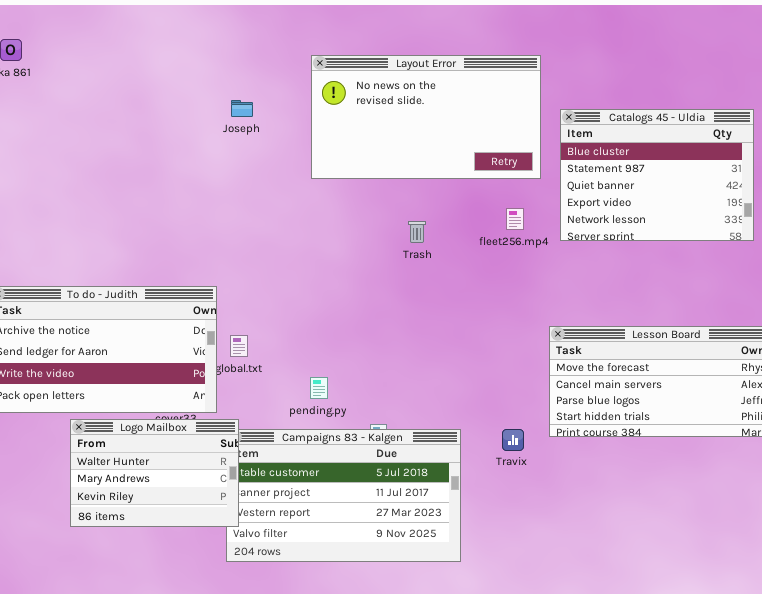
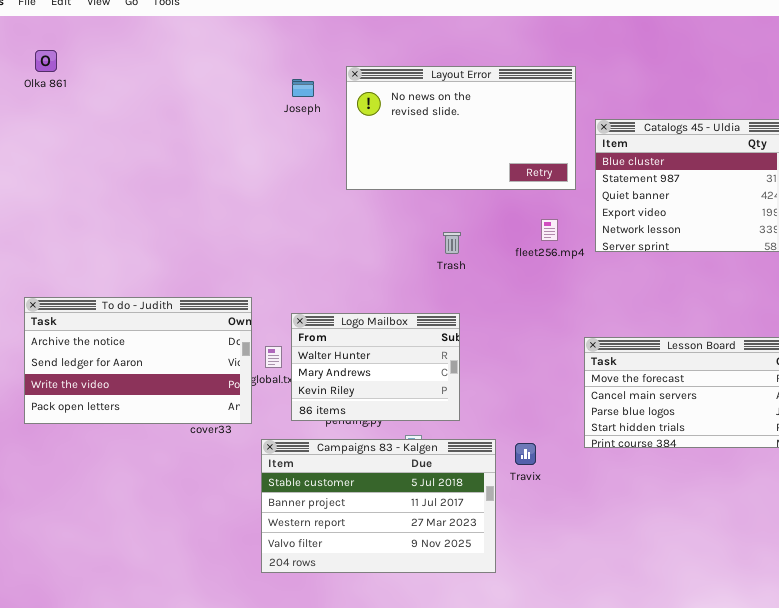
Joseph: [231,100,253,117] -> [292,79,314,97], moved
Logo Mailbox: [70,419,239,527] -> [291,313,460,421], moved
Travix: [502,429,524,451] -> [515,443,536,465], moved

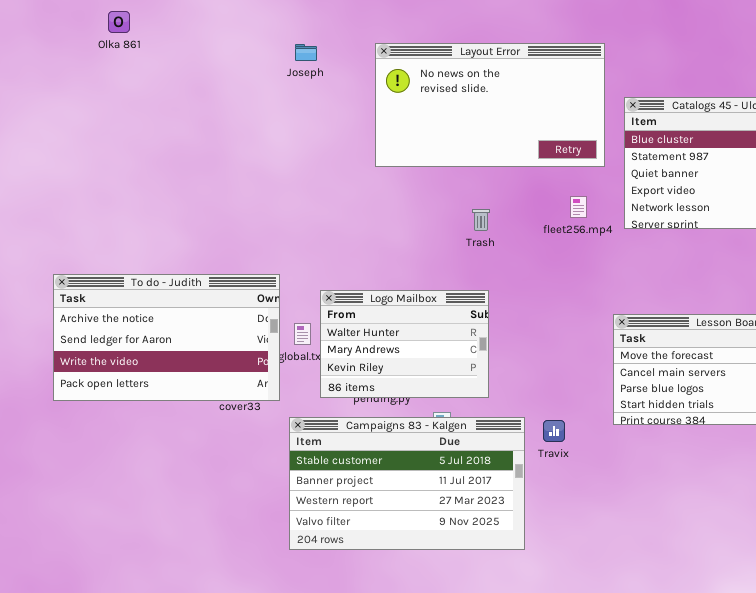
Olka 861: [35,50,57,72] -> [108,11,130,33], moved
Joseph: [292,79,314,97] -> [295,44,317,61], moved

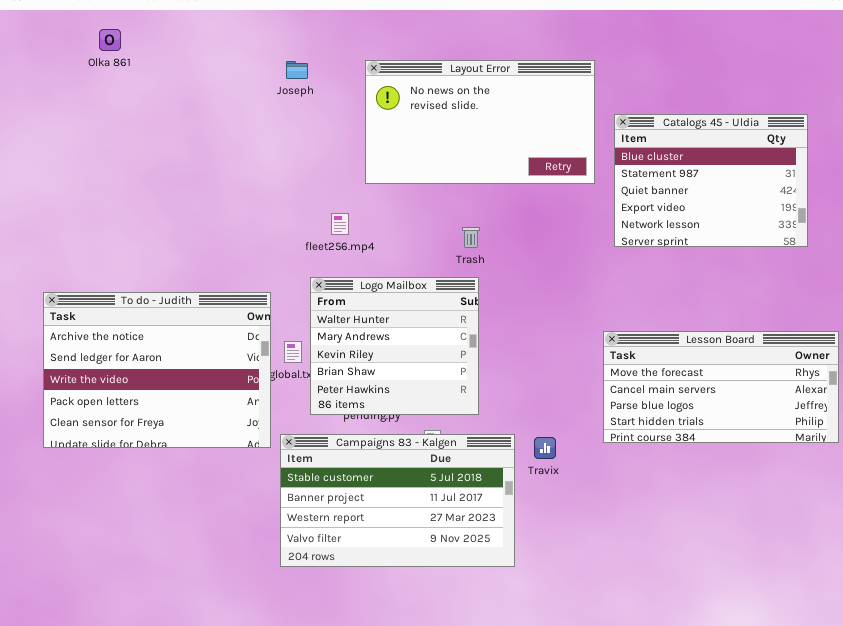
fleet256.mp4: [570,196,587,218] -> [331,213,349,235], moved
To do - Judith: [53,274,280,401] -> [43,292,271,448], resized
Logo Mailbox: [320,290,489,398] -> [310,277,479,415], resized

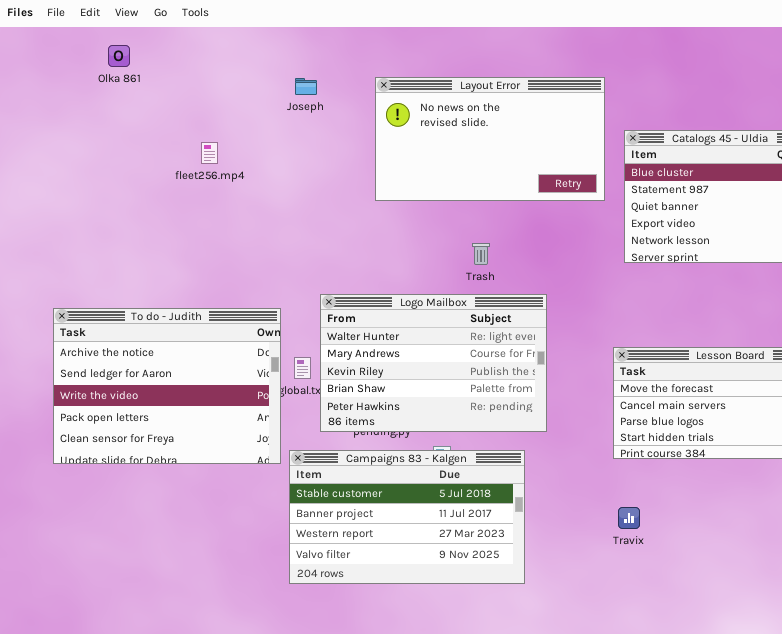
fleet256.mp4: [331,213,349,235] -> [201,142,218,164], moved
Logo Mailbox: [310,277,479,415] -> [320,294,547,432], resized
Travix: [534,437,556,459] -> [618,507,640,529], moved

